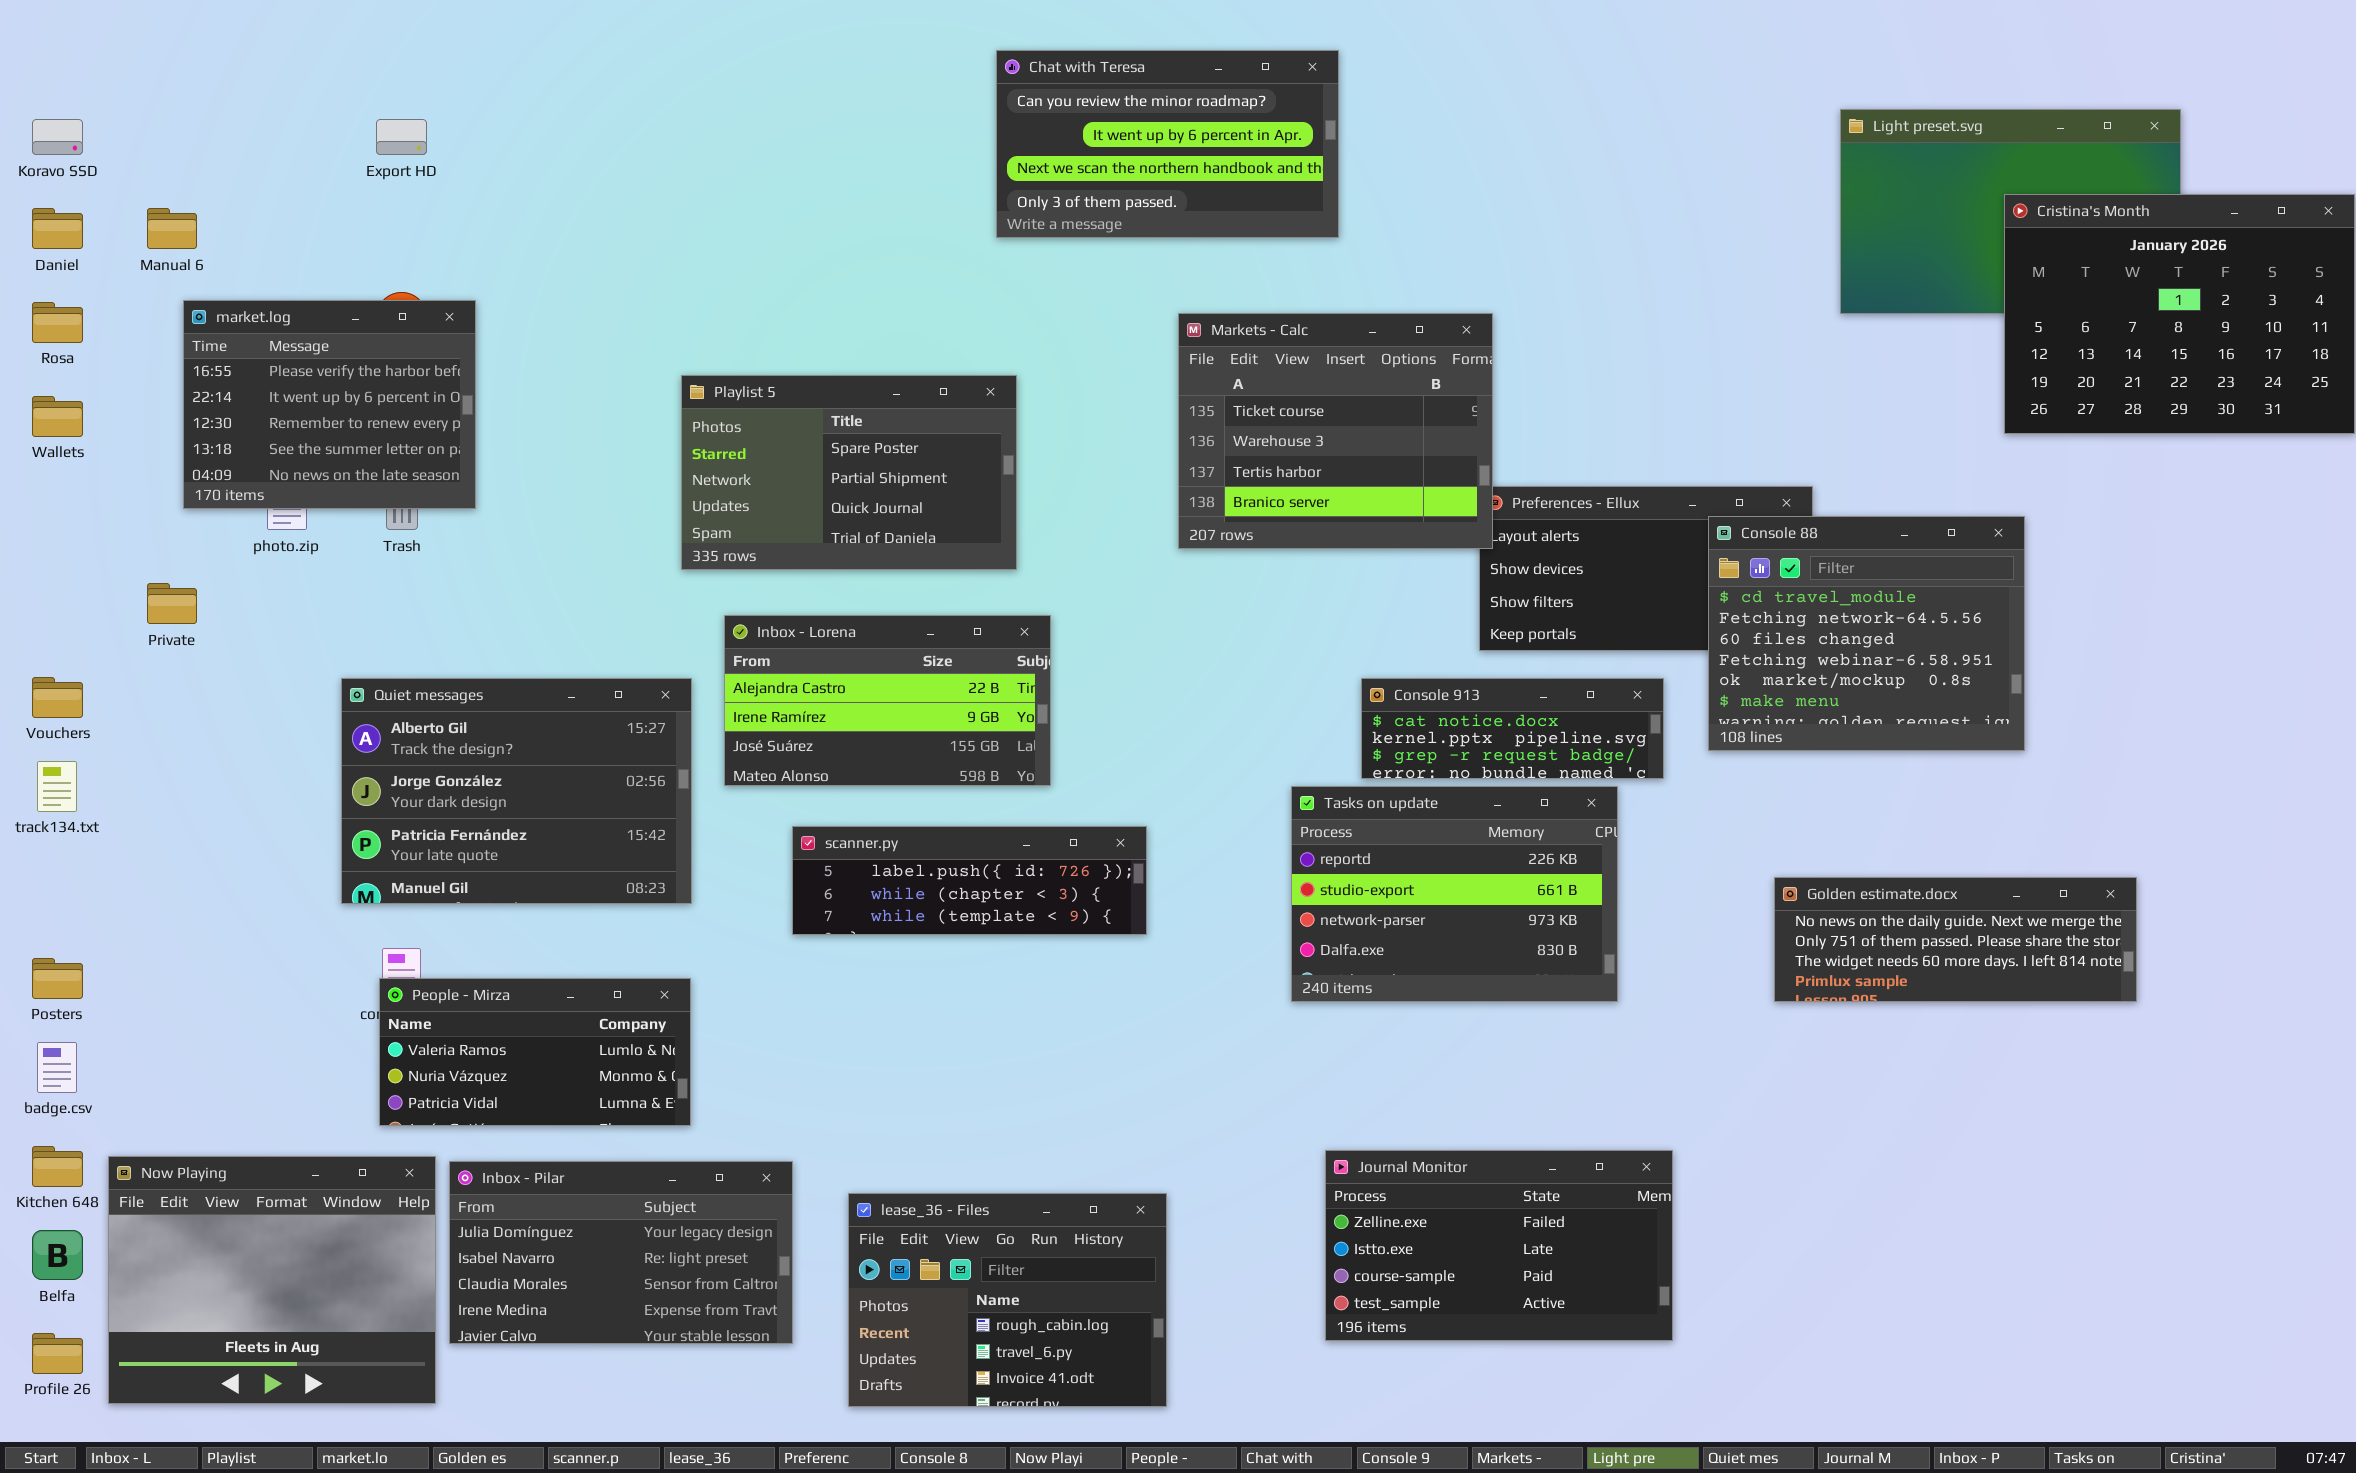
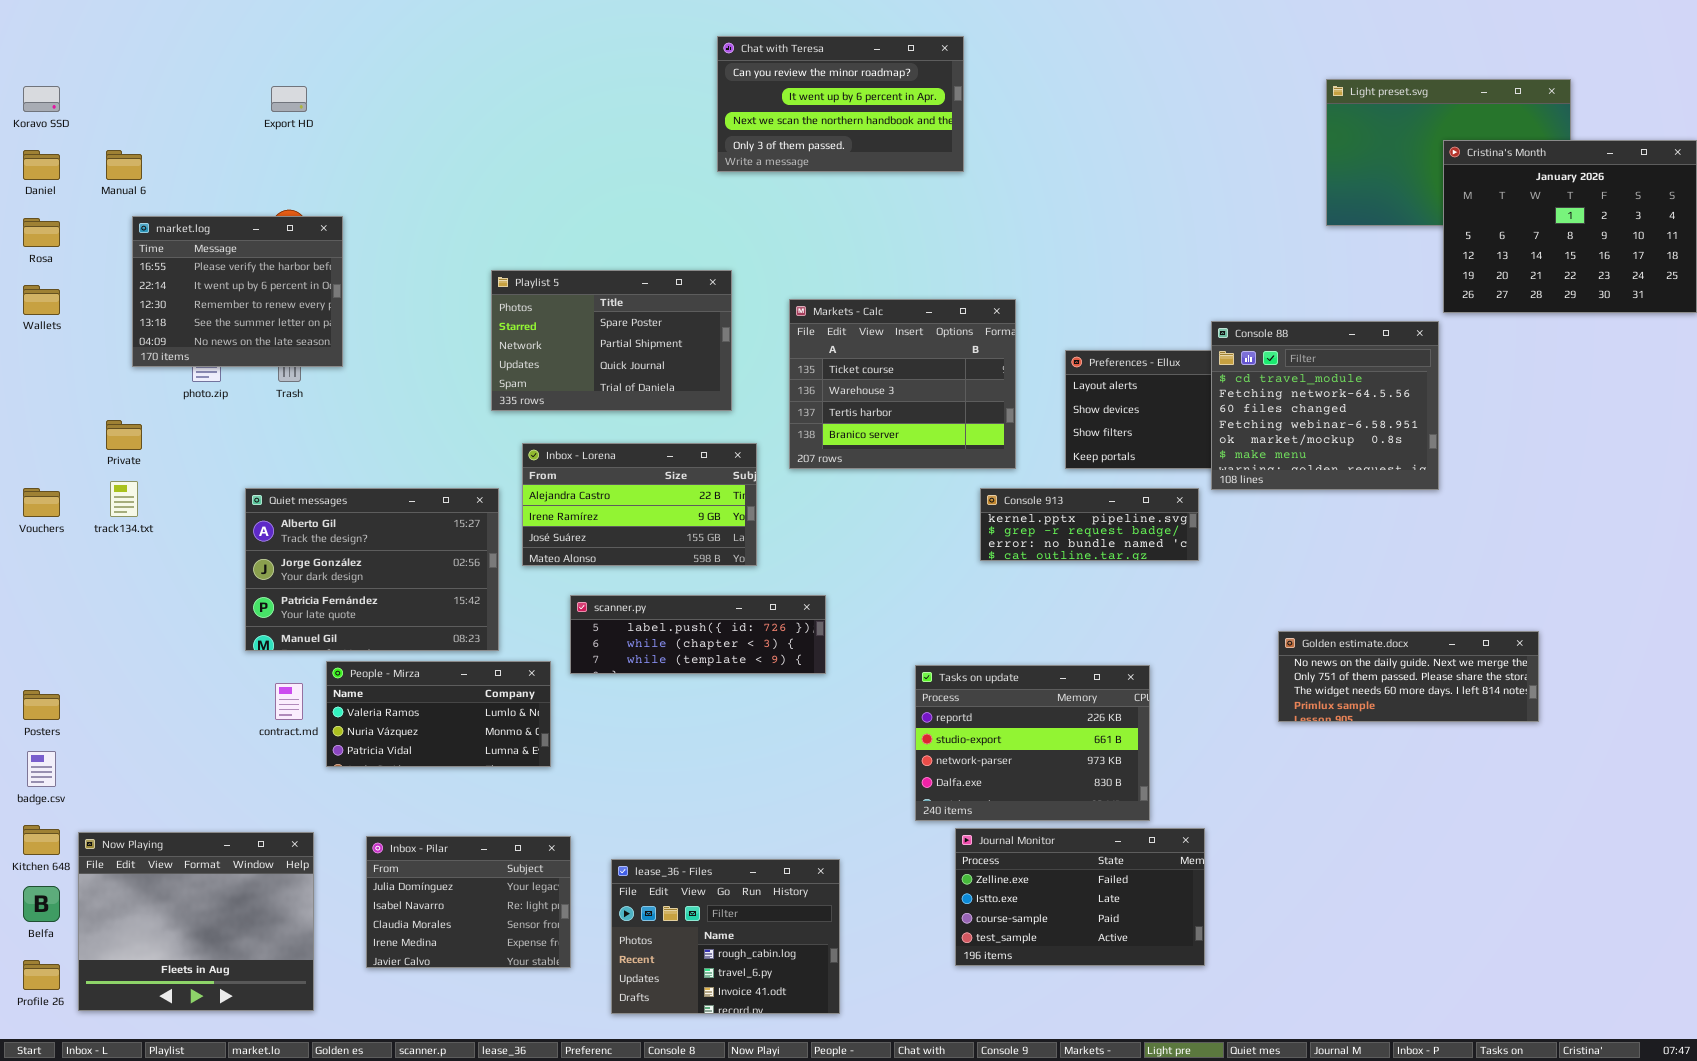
Markets - Calc: [1178,313,1493,549] -> [789,299,1016,469], moved
Console 88: [1708,516,2025,751] -> [1211,321,1439,490], moved
Console 913: [1361,678,1664,779] -> [980,488,1199,561], scrolled down 1 row
track134.txt: [37,761,77,812] -> [110,481,138,517], moved
Tasks on update: [1291,786,1618,1002] -> [915,665,1150,821], moved
People - Mirza: [379,978,691,1126] -> [326,661,551,767], moved
Inbox - Pilar: [449,1161,793,1344] -> [366,836,571,968], resized

